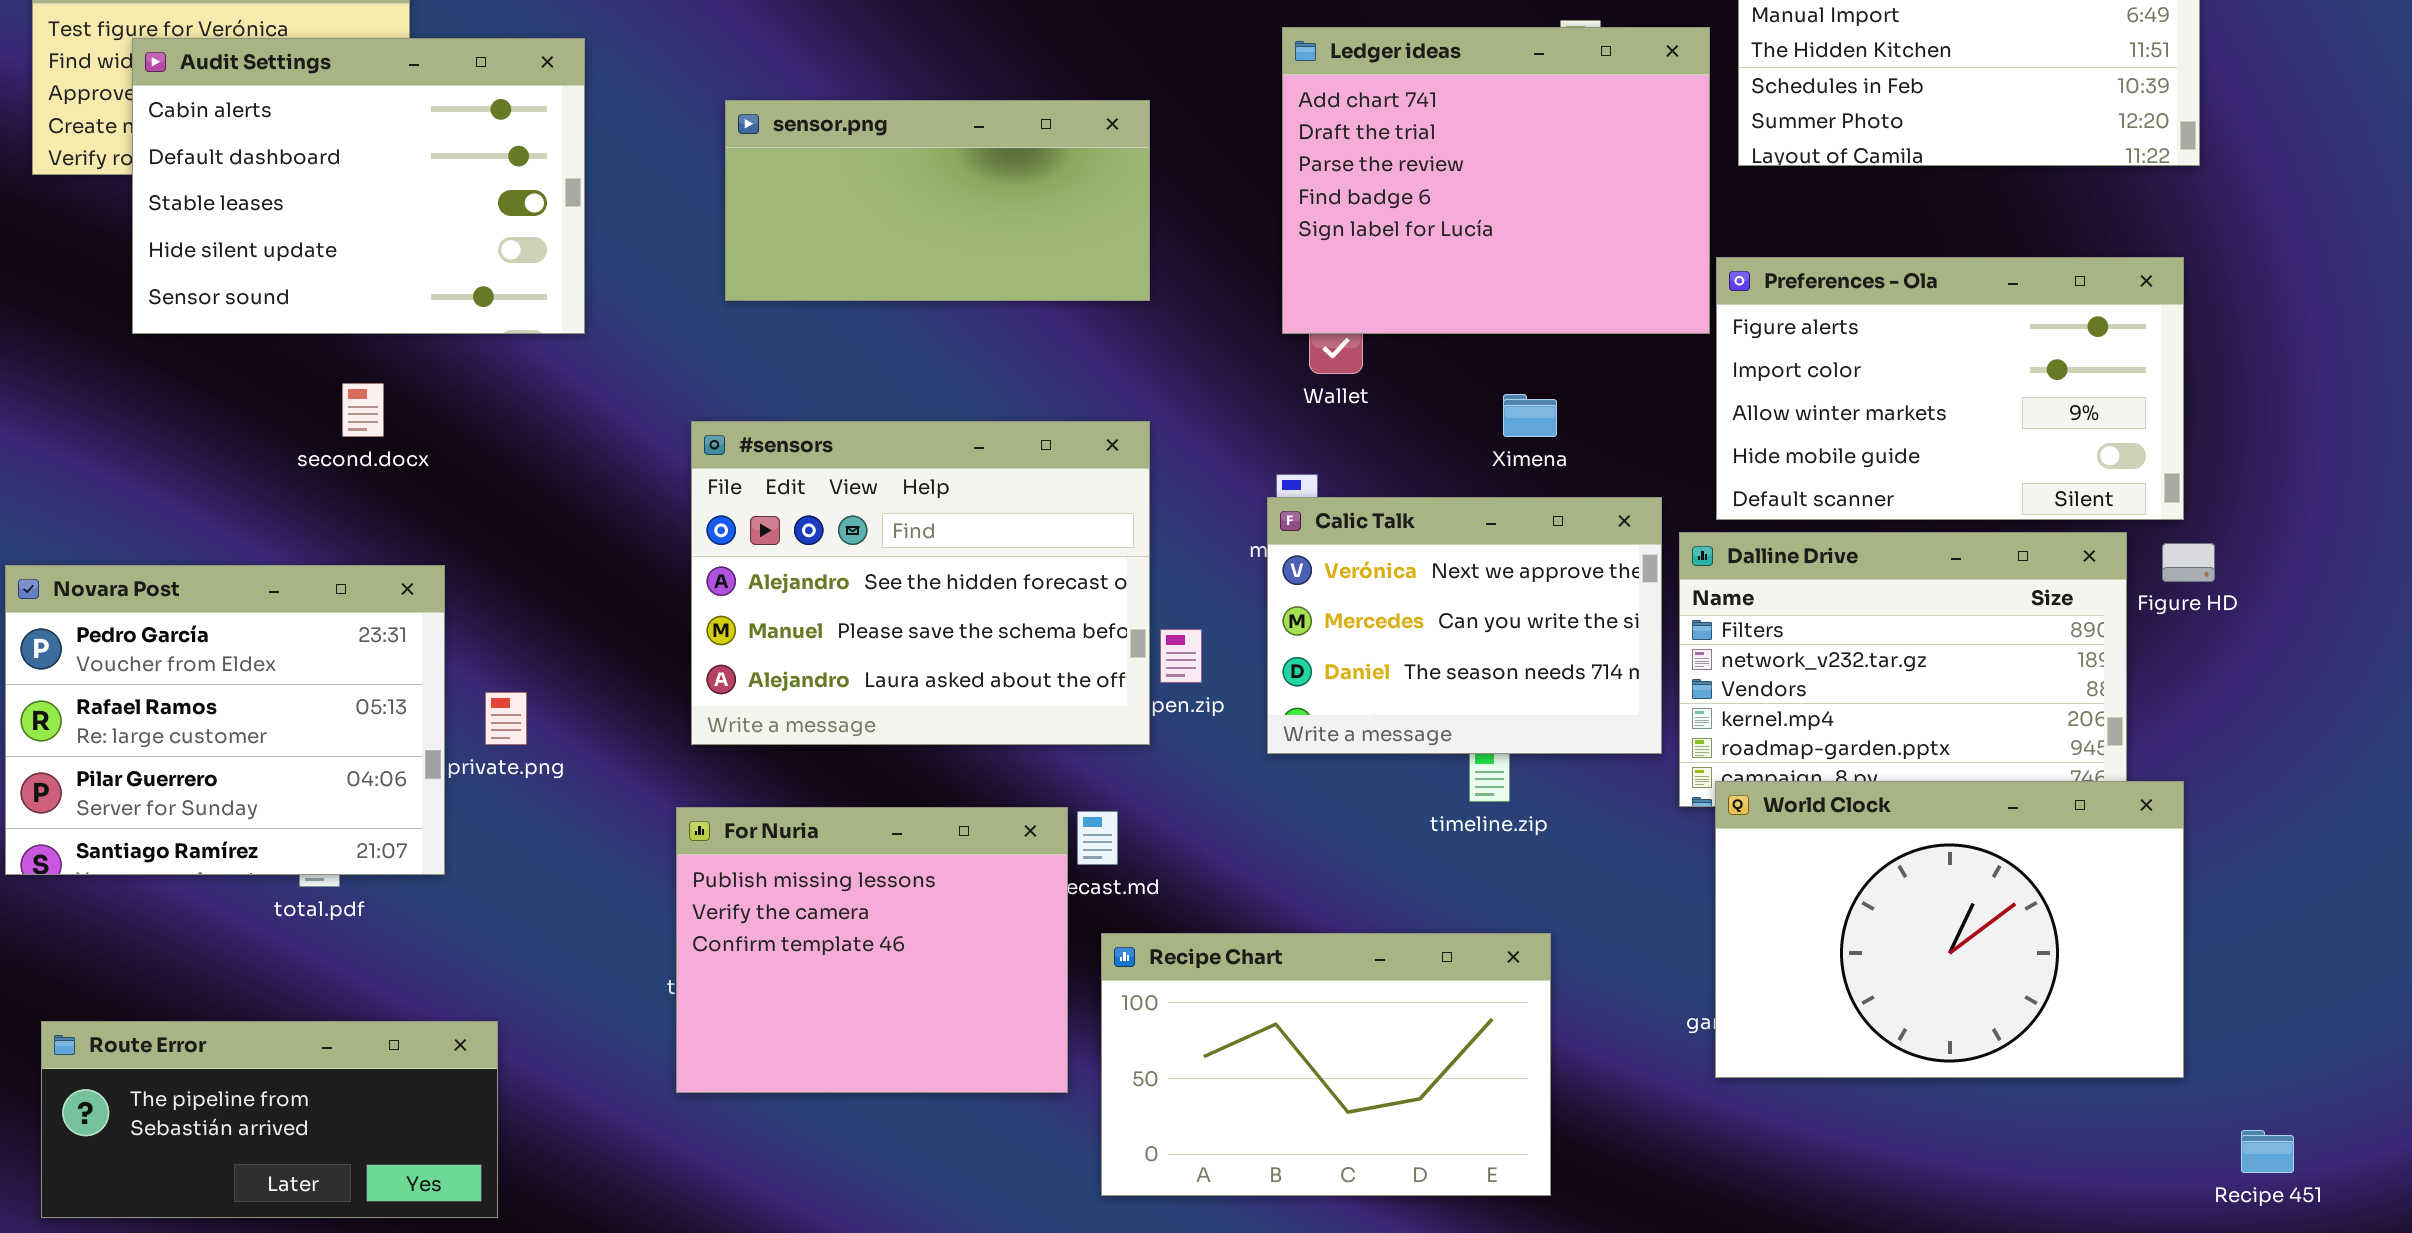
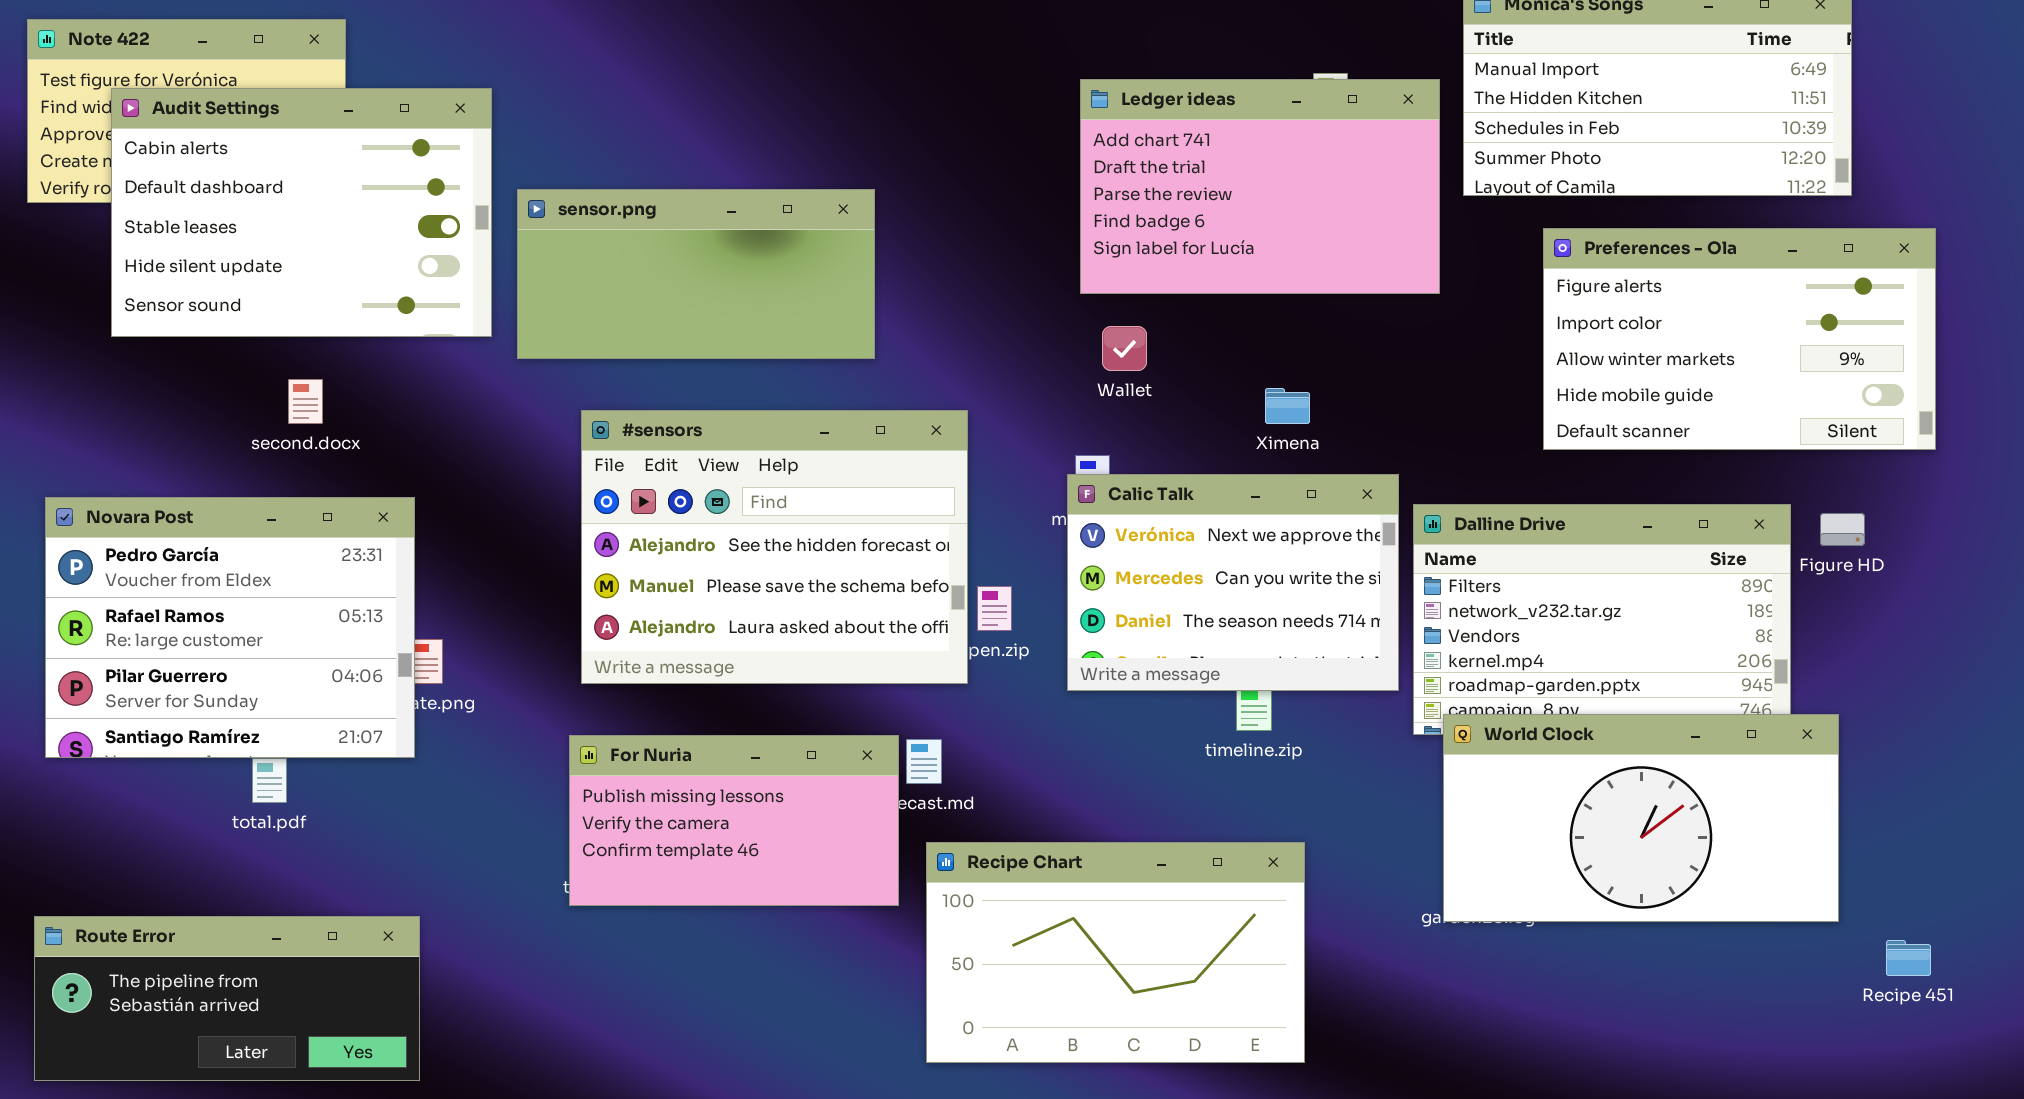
Ledger ideas: [1282,27,1710,334] -> [1080,79,1440,294], resized
sensor.png: [725,100,1150,301] -> [517,189,875,359], moved
Preferences - Ola: [1716,257,2184,520] -> [1543,228,1936,450], moved
Novara Post: [5,565,445,875] -> [45,497,415,758], moved
World Clock: [1715,781,2184,1078] -> [1443,714,1839,922], resized
For Nuria: [676,807,1068,1093] -> [569,735,899,906], resized
Recipe 451: [2241,1130,2294,1173] -> [1886,940,1931,976], moved

